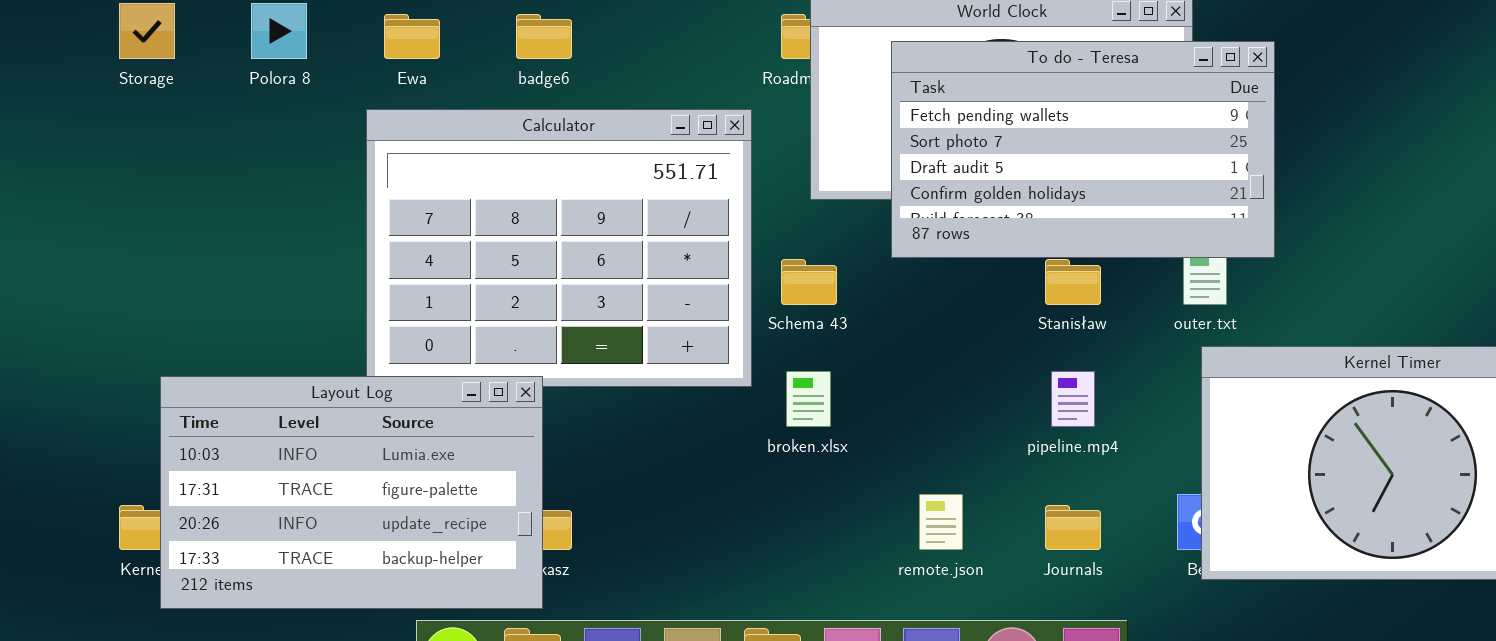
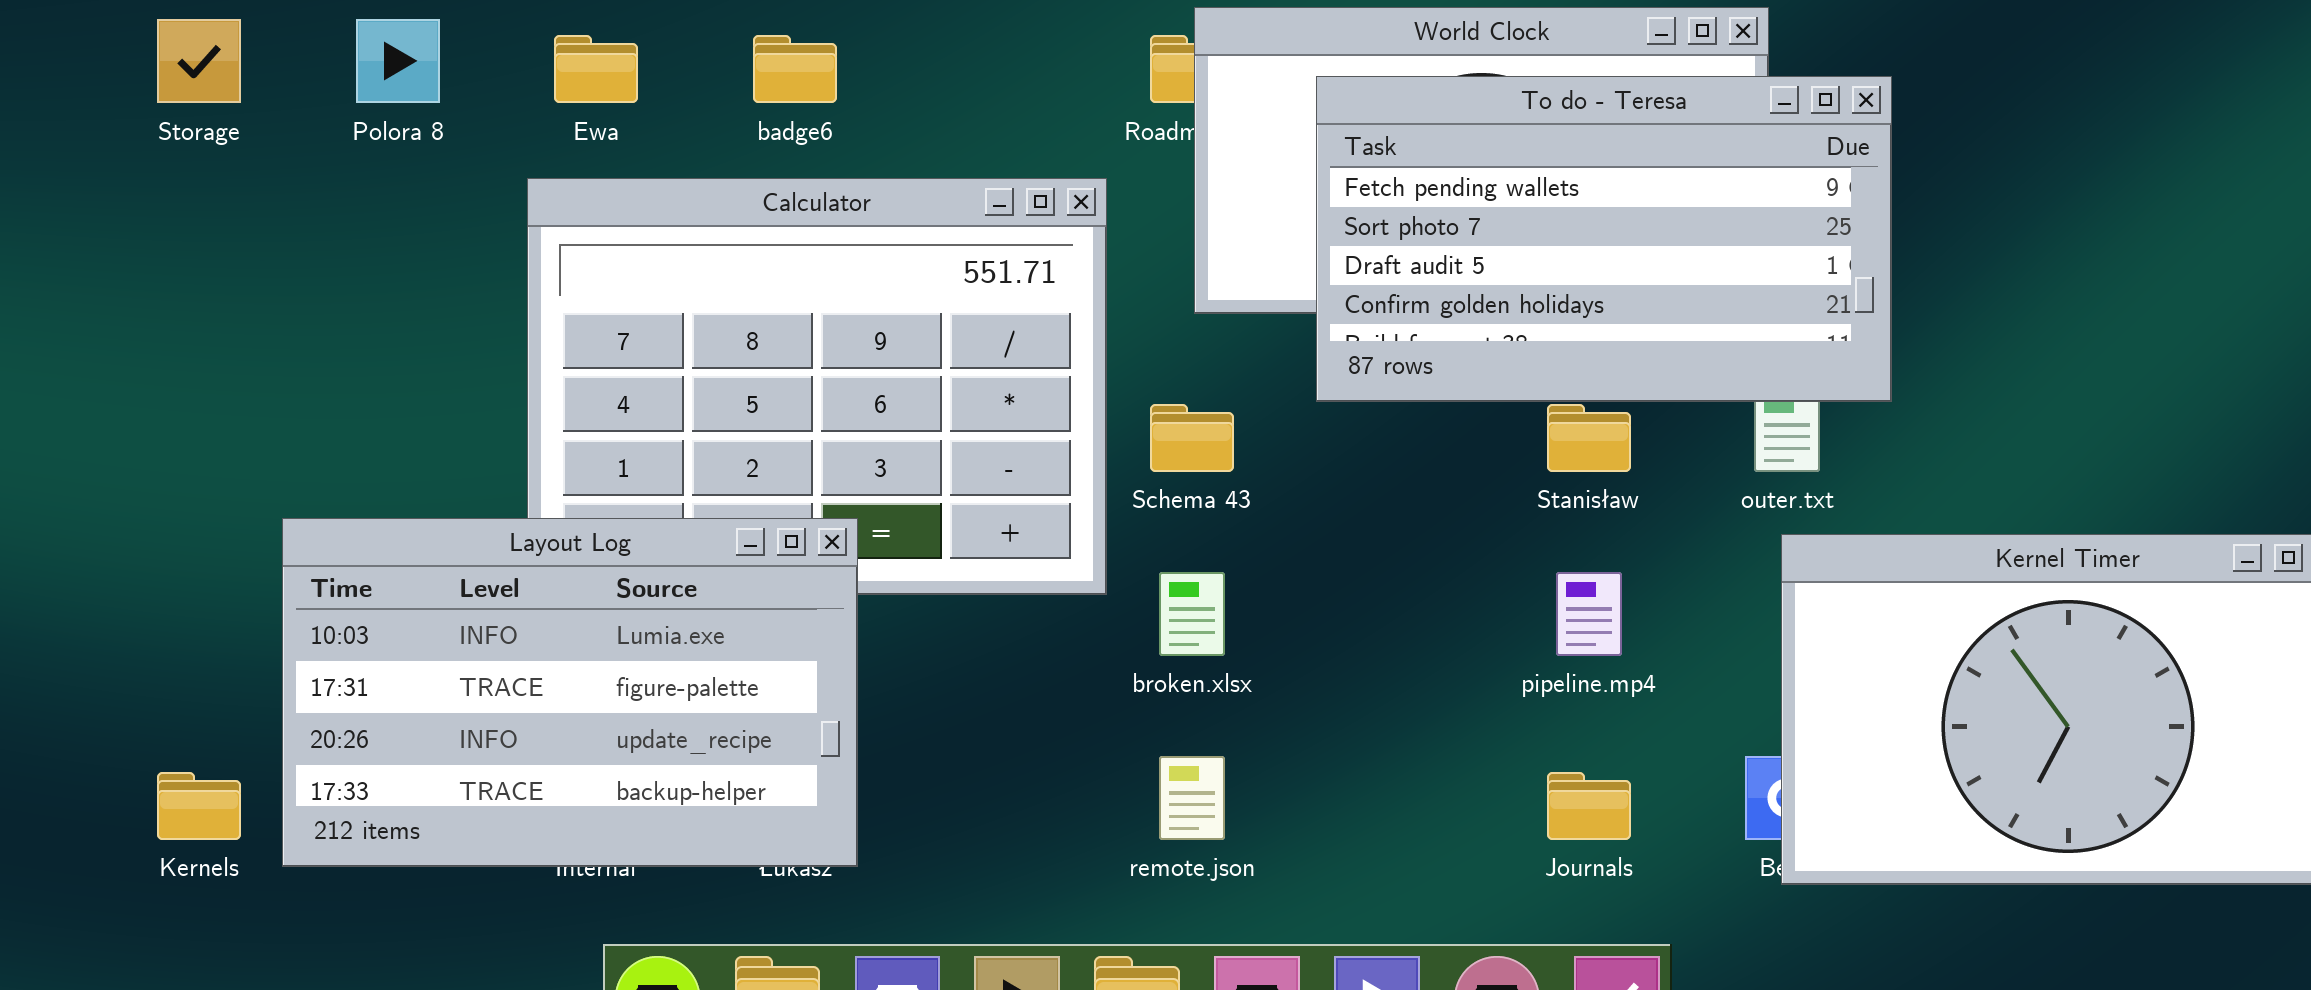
Layout Log: [160,376,543,609] -> [282,518,858,867], moved
remote.json: [919,494,963,550] -> [1159,756,1225,840], moved

